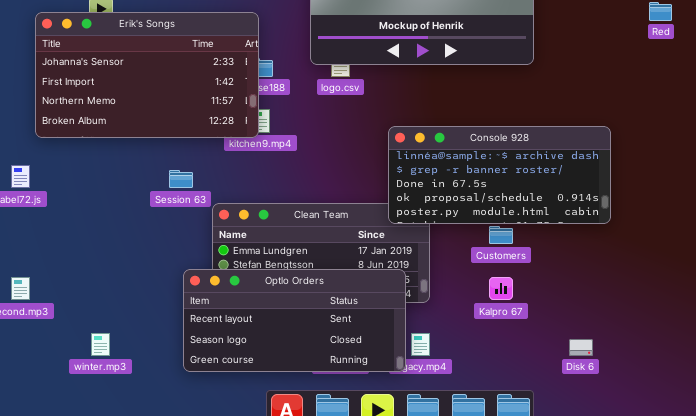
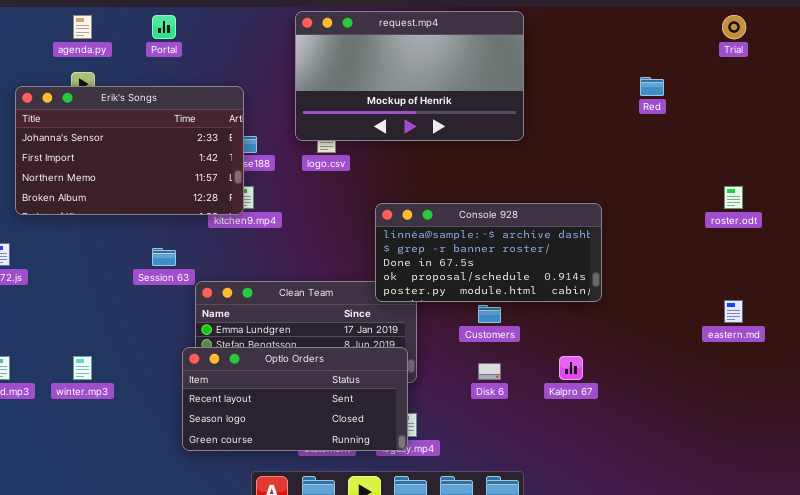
Optlo Orders: [183,269,406,372] -> [182,347,408,451], moved
Kalpro 67: [489,277,513,300] -> [559,356,583,380], moved
winter.mp3: [91,333,110,356] -> [73,356,92,380], moved
Disk 6: [569,339,593,356] -> [478,363,501,380], moved

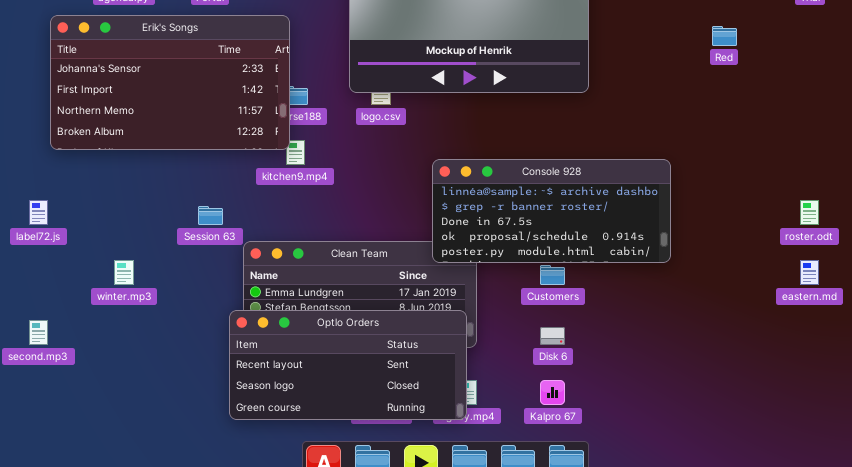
Erik's Songs: [15,86,244,215] -> [50,15,290,150], moved
roster.odt: [724,186,743,209] -> [800,200,819,225], moved
winter.mp3: [73,356,92,380] -> [114,260,134,285], moved
Kalpro 67: [559,356,583,380] -> [540,380,565,405], moved

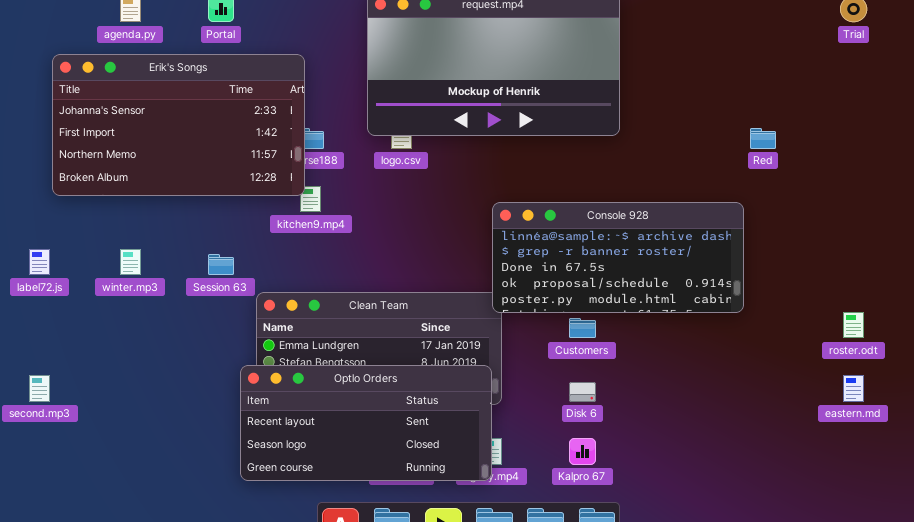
Red: [712,26,737,46] -> [750,128,776,149], moved
Console 928: [432,159,671,263] -> [492,202,744,313], moved
roster.odt: [800,200,819,225] -> [843,312,864,338], moved
winter.mp3: [114,260,134,285] -> [120,249,141,275], moved
eastern.md: [800,260,819,285] -> [843,375,864,402], moved

